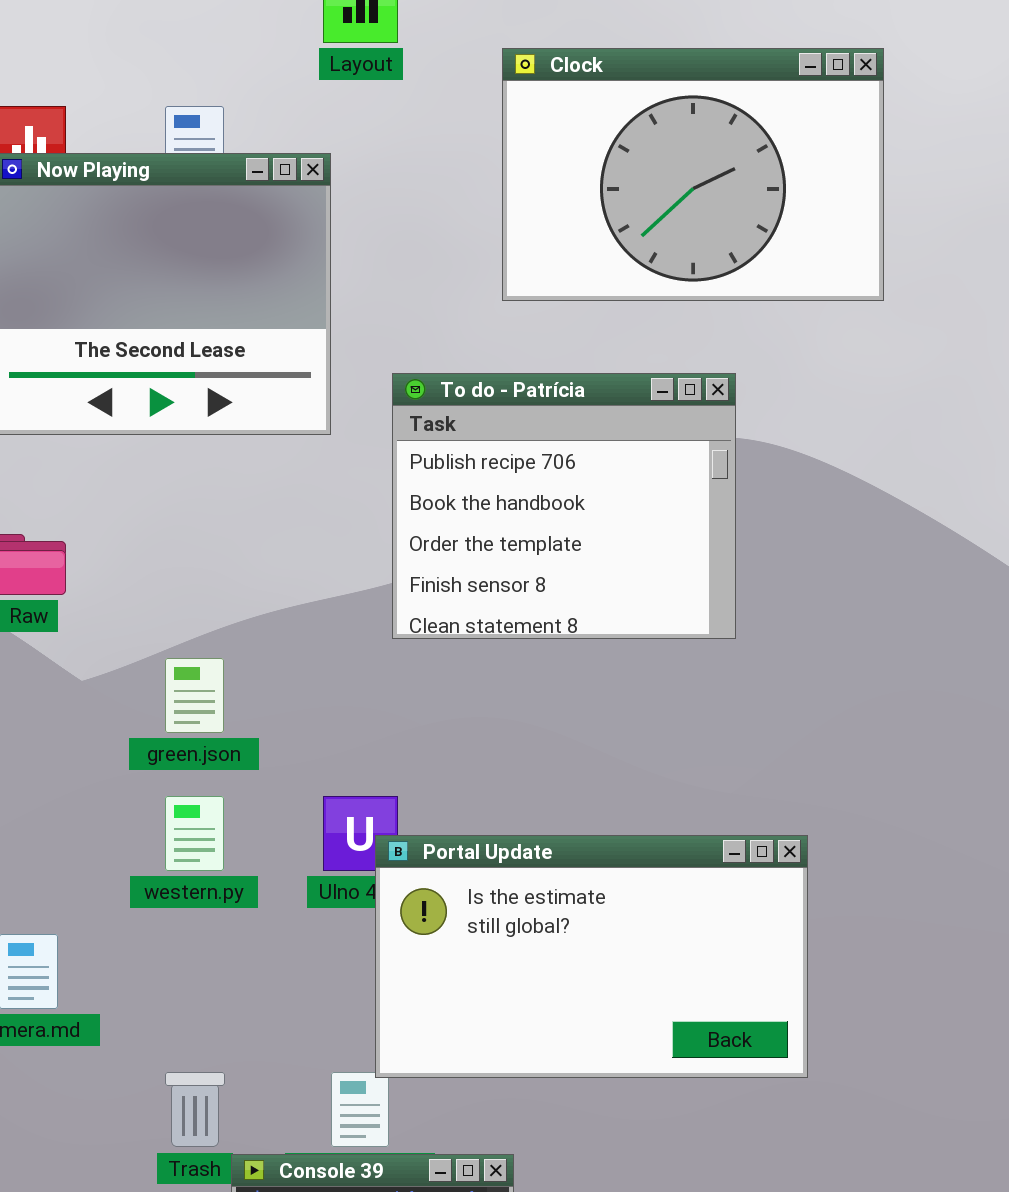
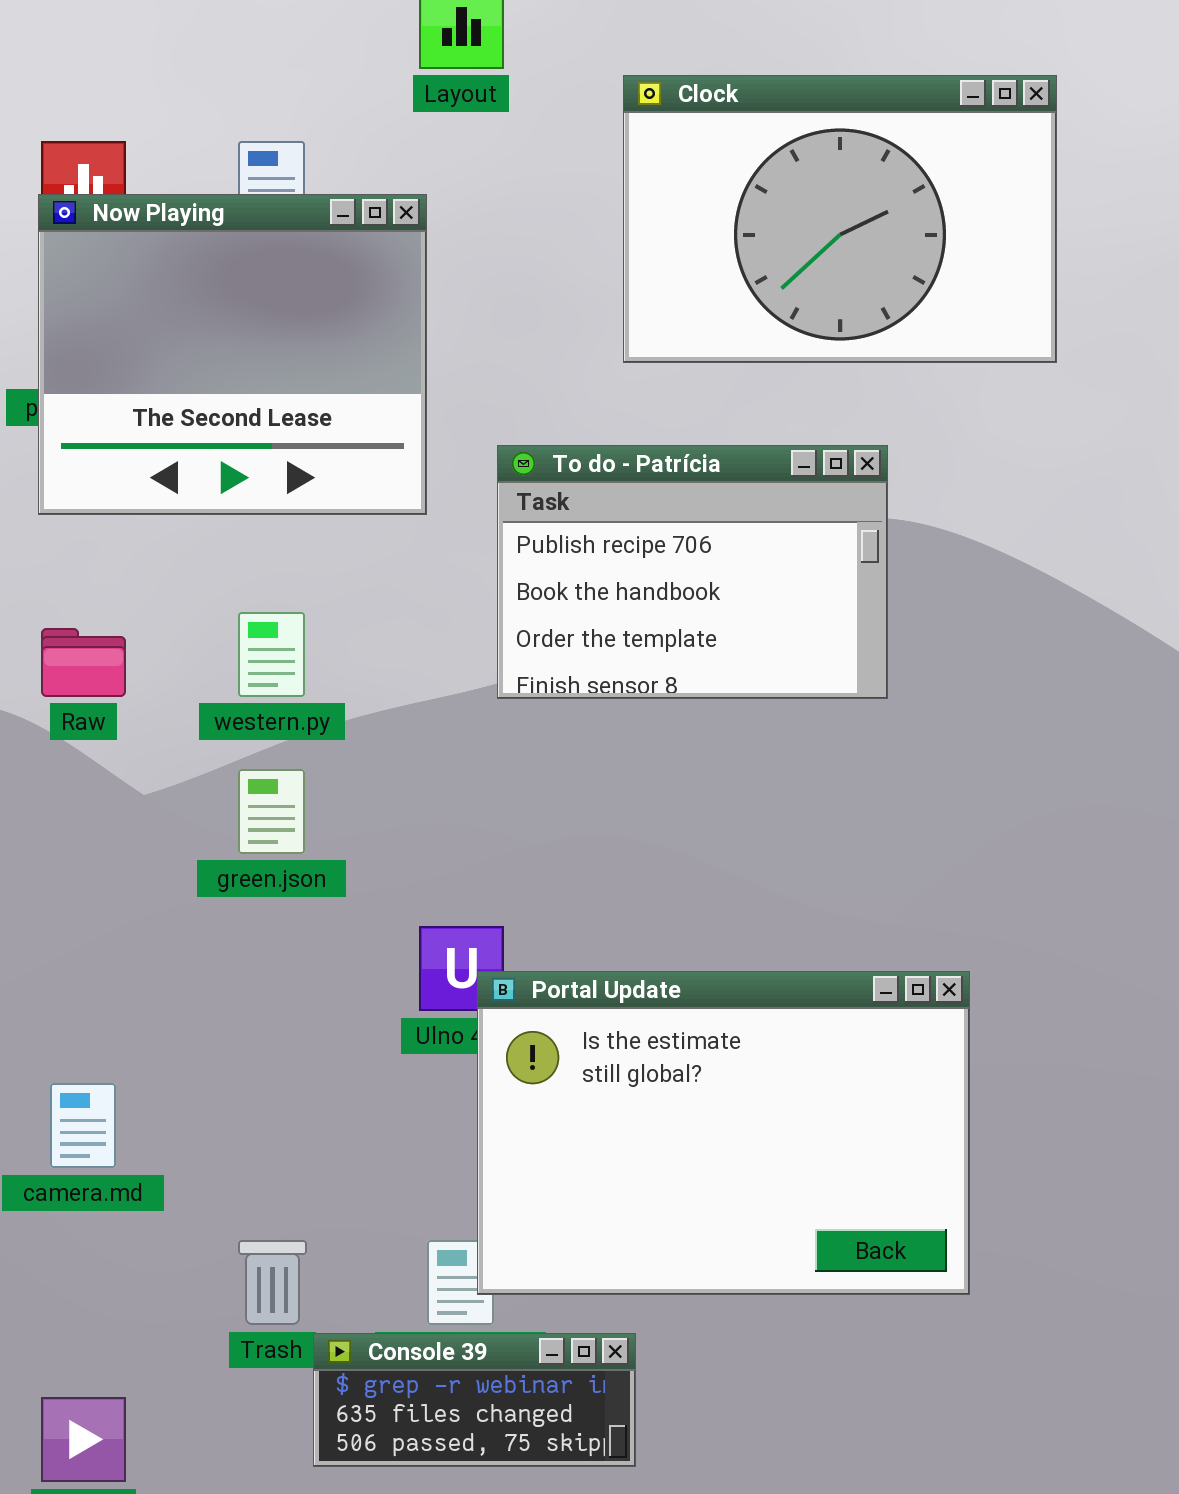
To do - Patrícia: [392,373,736,639] -> [497,445,888,699], resized
western.py: [165,796,224,871] -> [238,612,305,697], moved
Portal Update: [375,835,808,1078] -> [477,971,970,1295], resized

